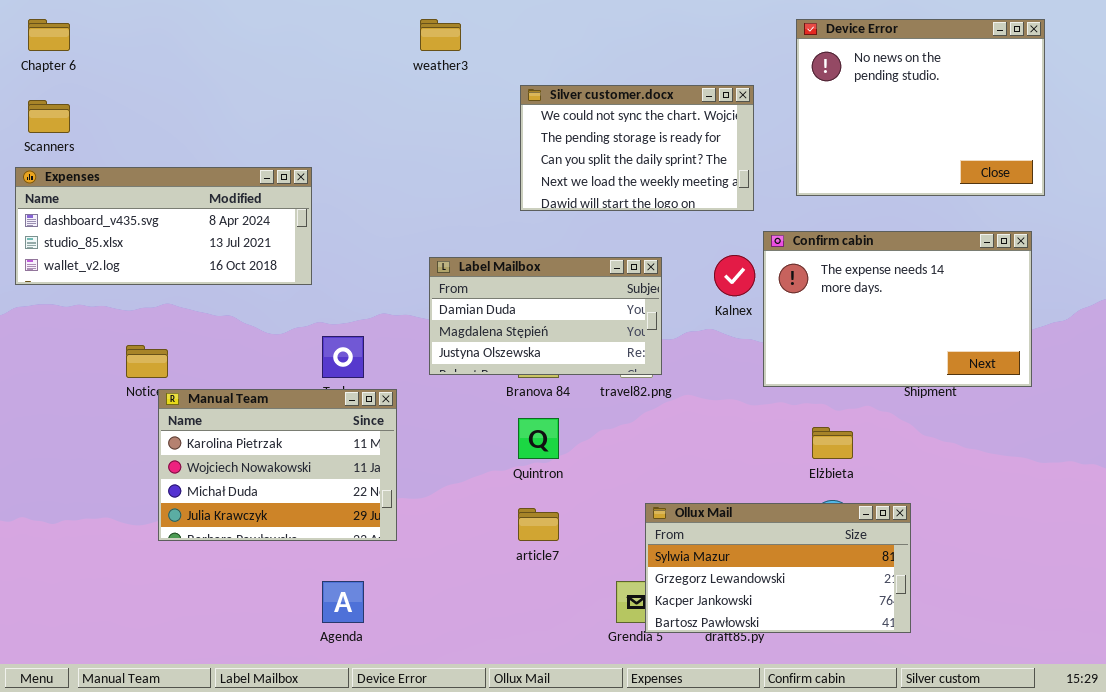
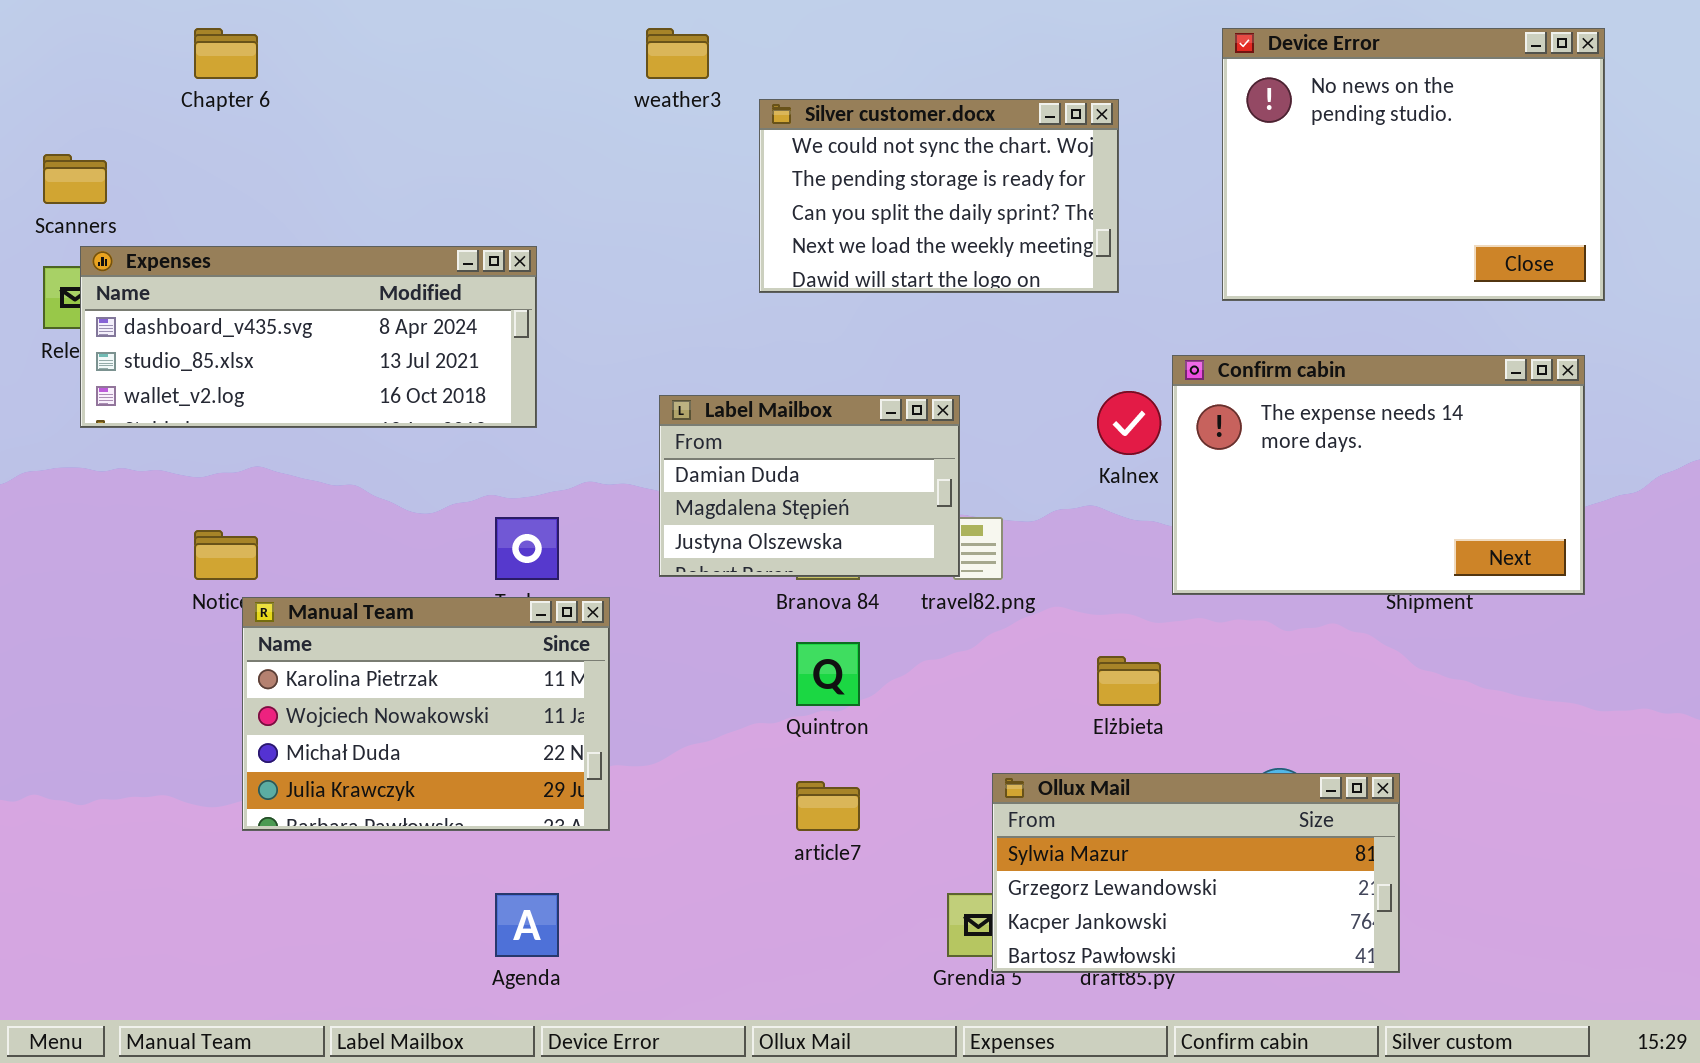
Chapter 6: [28,19,70,51] -> [194,28,258,79], moved
Silver customer.docx: [520,85,754,211] -> [759,99,1119,293], moved
Expenses: [15,167,312,285] -> [80,246,537,428], moved
Label Mailbox: [429,257,662,375] -> [659,395,960,577], resized
Elżbieta: [812,427,853,459] -> [1097,656,1161,706], moved

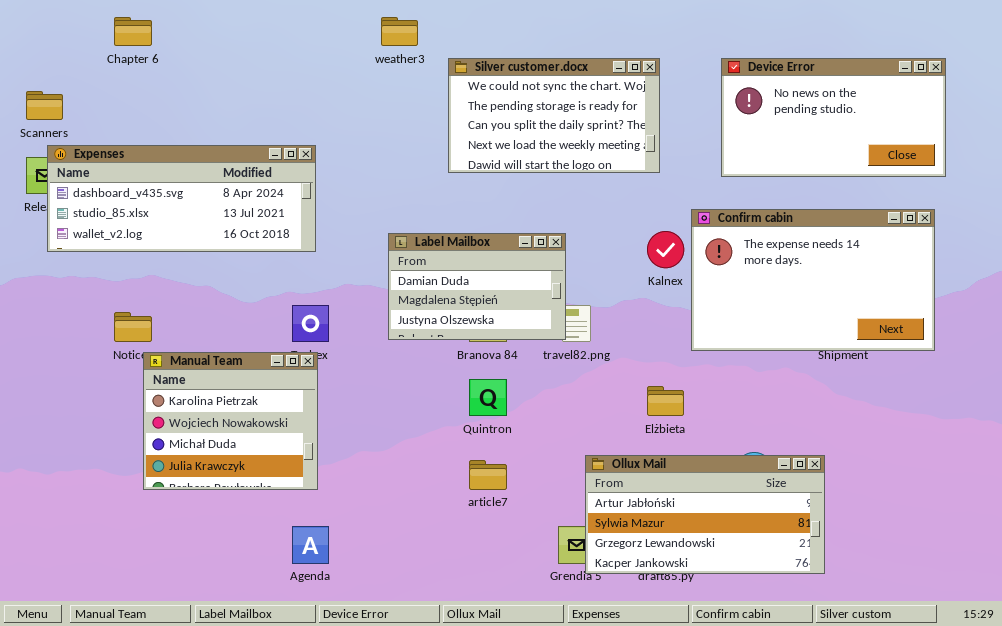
Device Error: [1222,28,1605,301] -> [721,58,946,177], resized
Manual Team: [242,597,610,831] -> [143,352,318,490], resized
Ollux Mail: [992,773,1400,973] -> [585,455,825,574], scrolled up 1 row

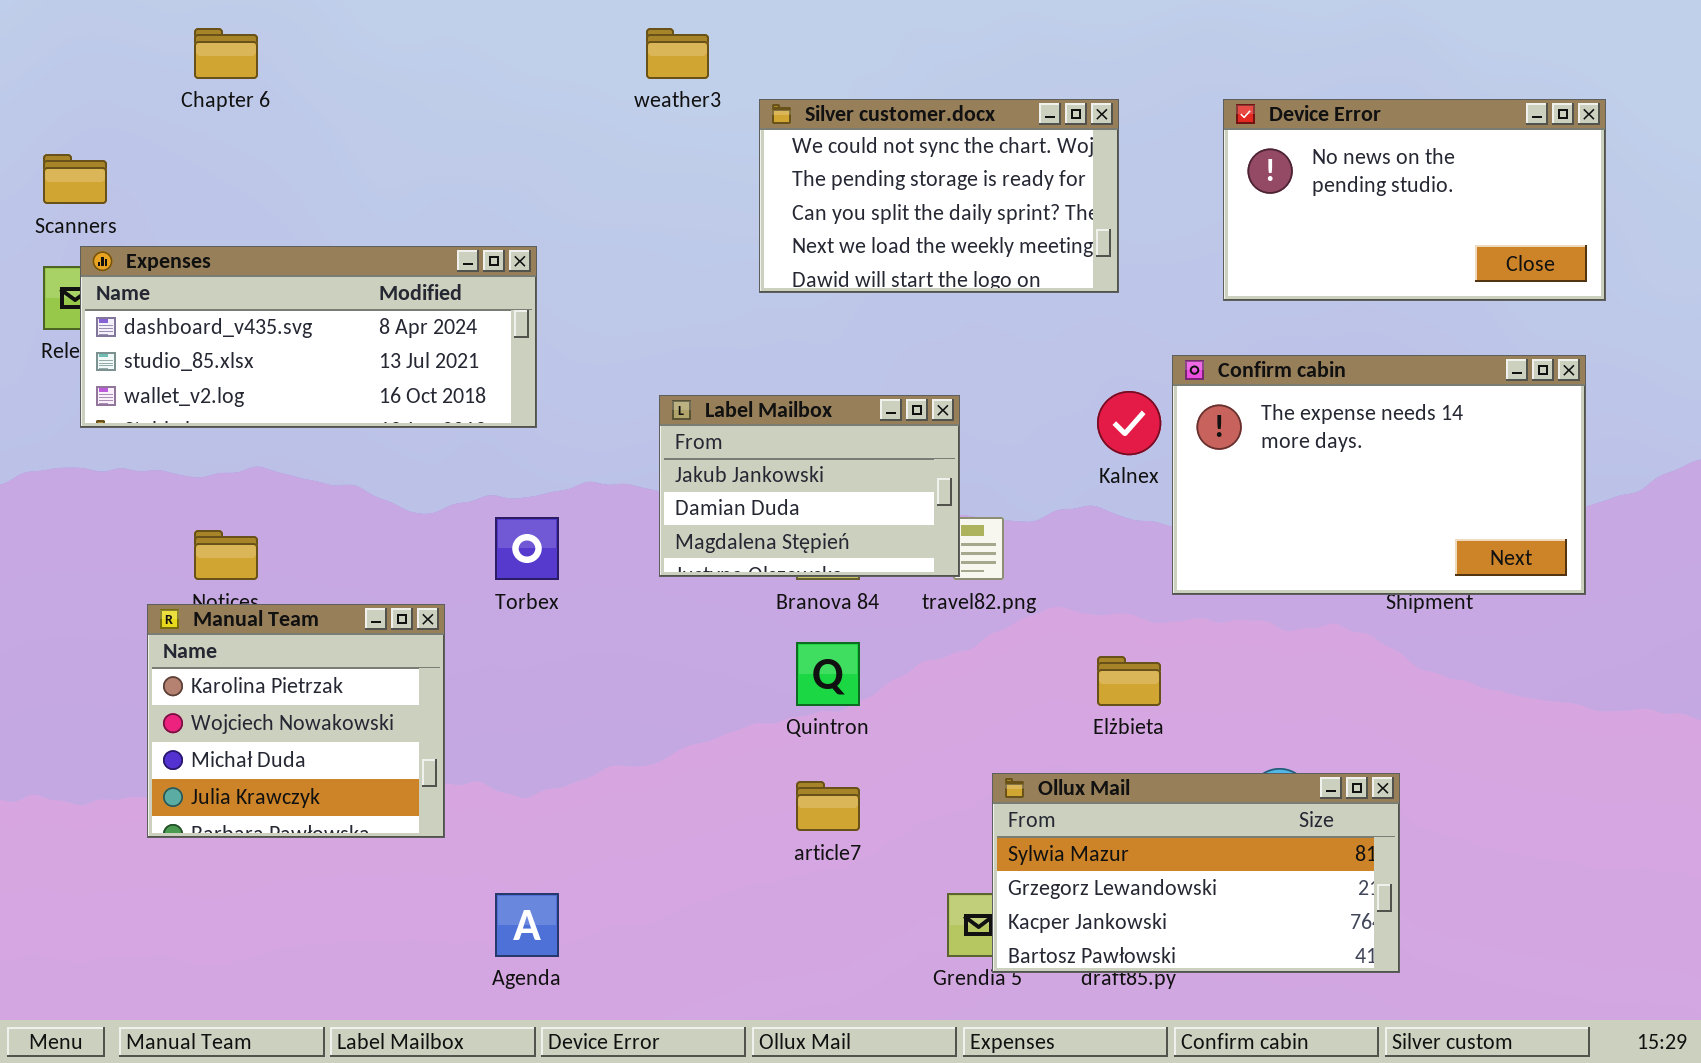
Label Mailbox: [388,233,566,340] -> [659,395,960,577], scrolled up 1 row
Manual Team: [143,352,318,490] -> [147,604,445,838], moved
Ollux Mail: [585,455,825,574] -> [992,773,1400,973], scrolled down 1 row

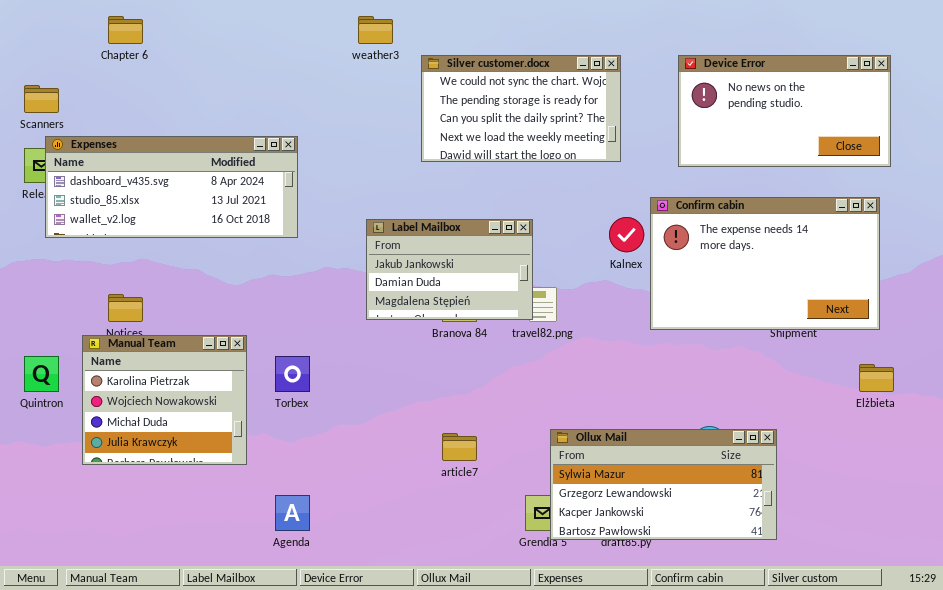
Torbex: [495,517,559,580] -> [275,356,310,392], moved
Quintron: [796,642,860,706] -> [24,356,59,392], moved
Elżbieta: [1097,656,1161,706] -> [859,364,894,392], moved

